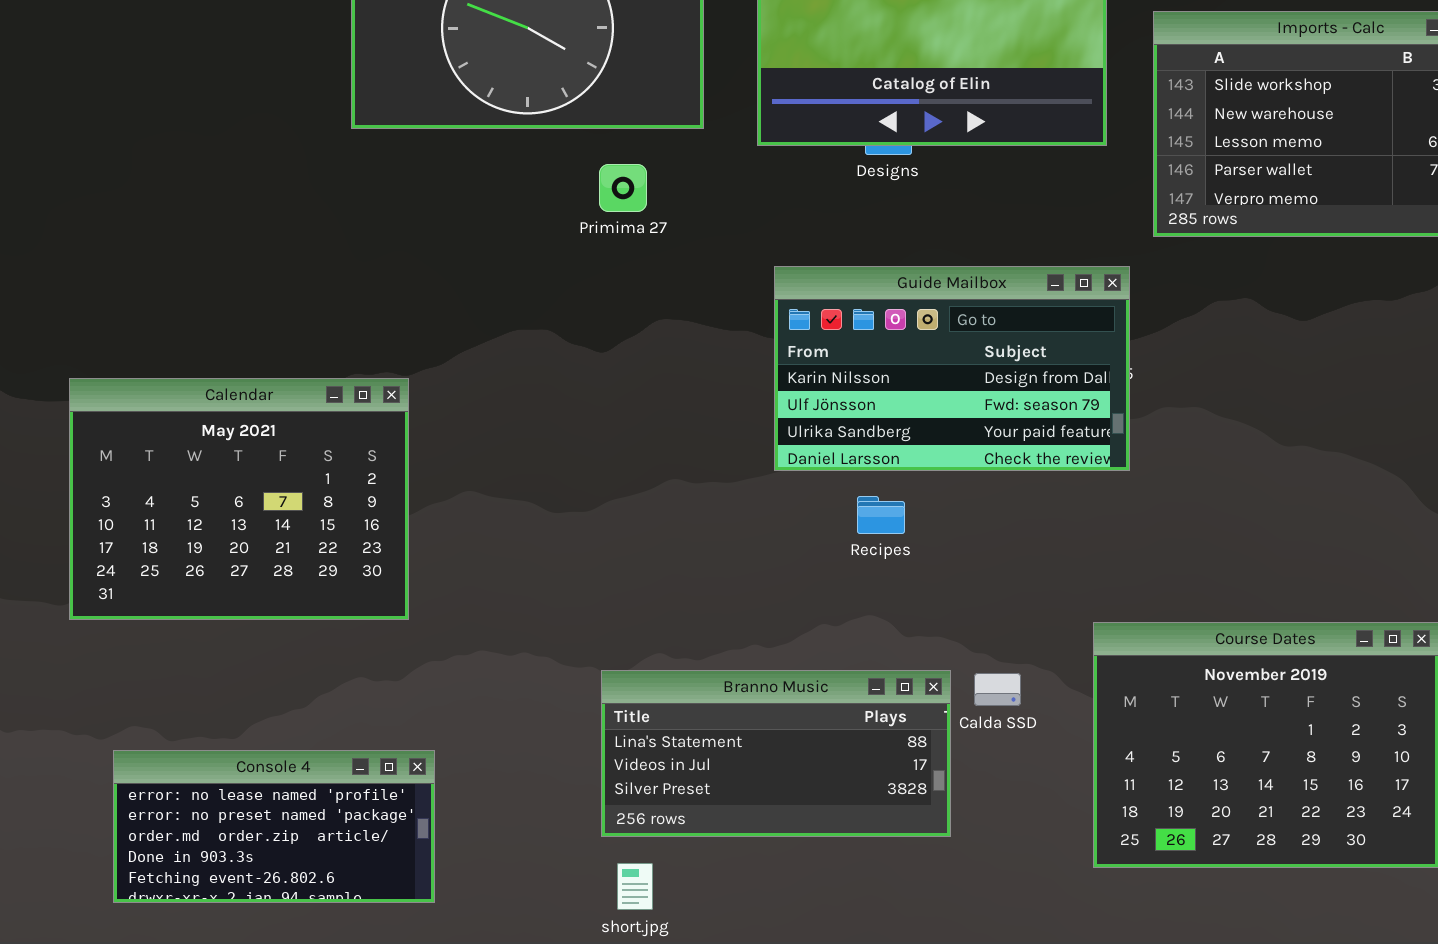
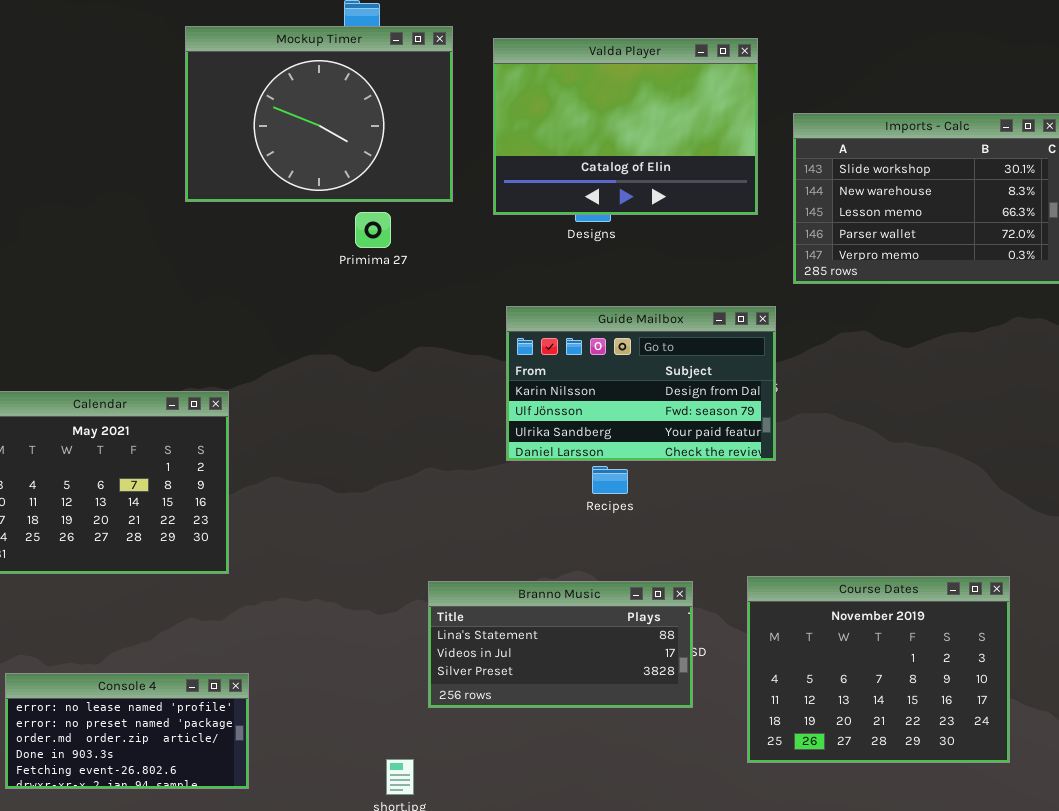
Primima 27: [599,164,647,212] -> [355,212,391,248], moved
Recipes: [857,496,905,534] -> [592,466,628,494], moved
Branno Music: [601,670,951,837] -> [428,581,693,708], moved

